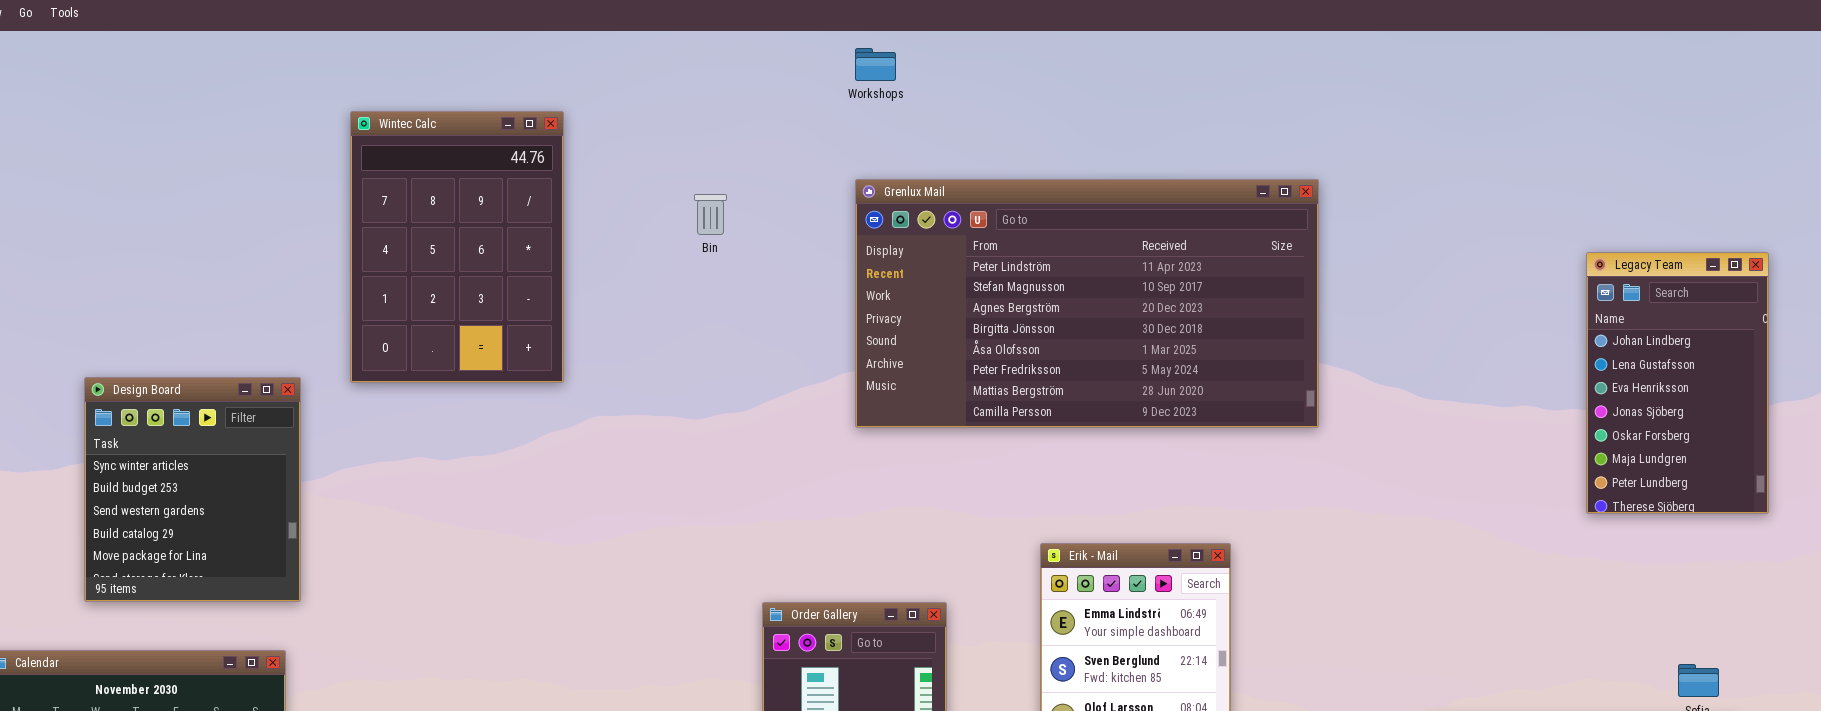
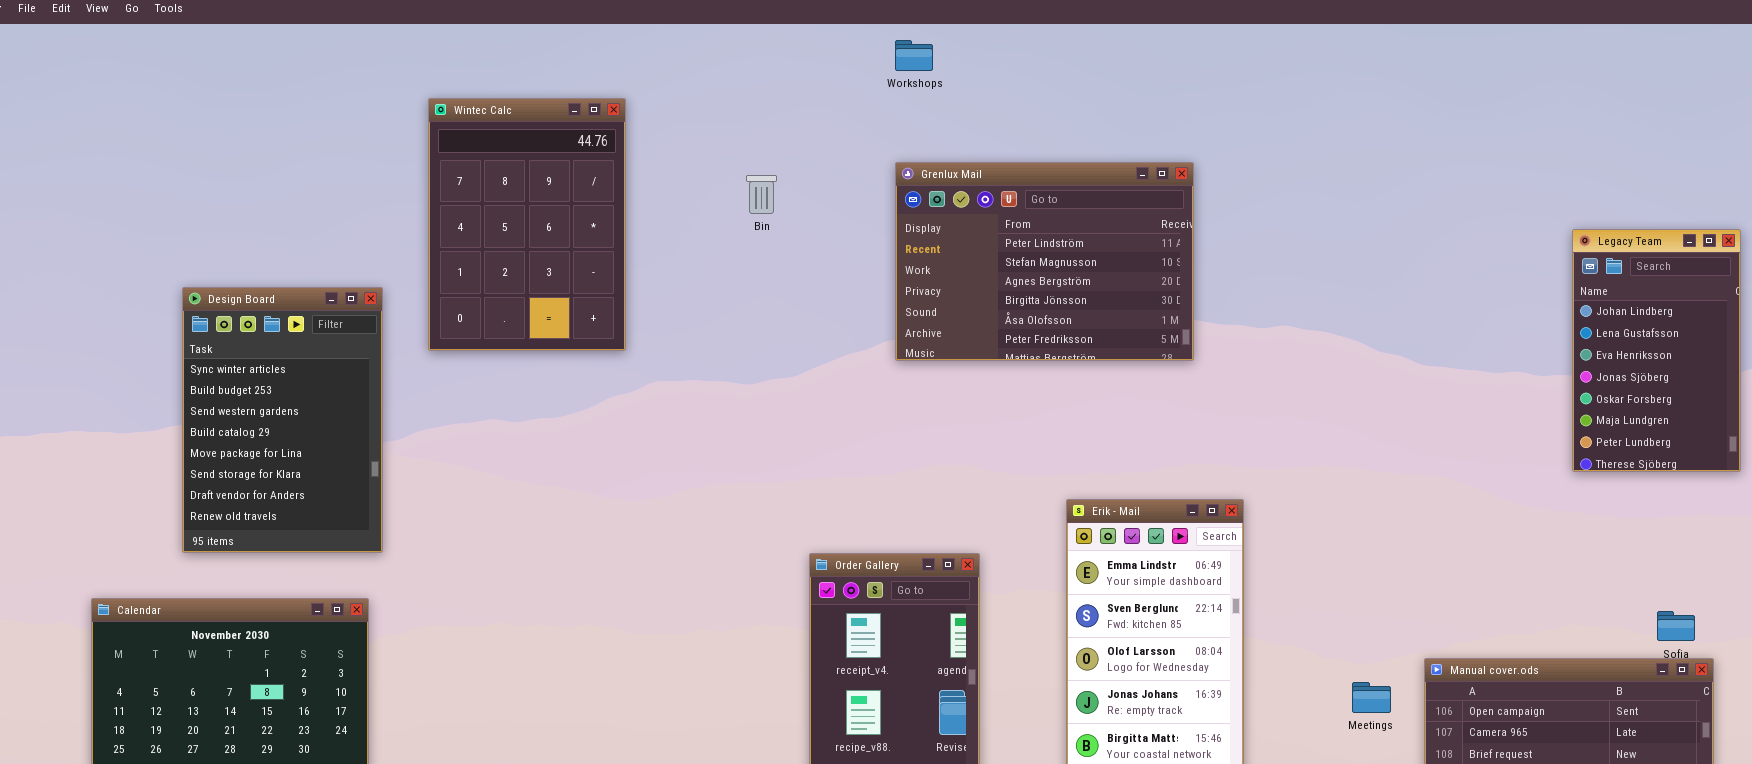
Grenlux Mail: [855,179,1319,428] -> [895,162,1194,361], resized
Design Board: [84,377,301,602] -> [182,287,383,553], resized

